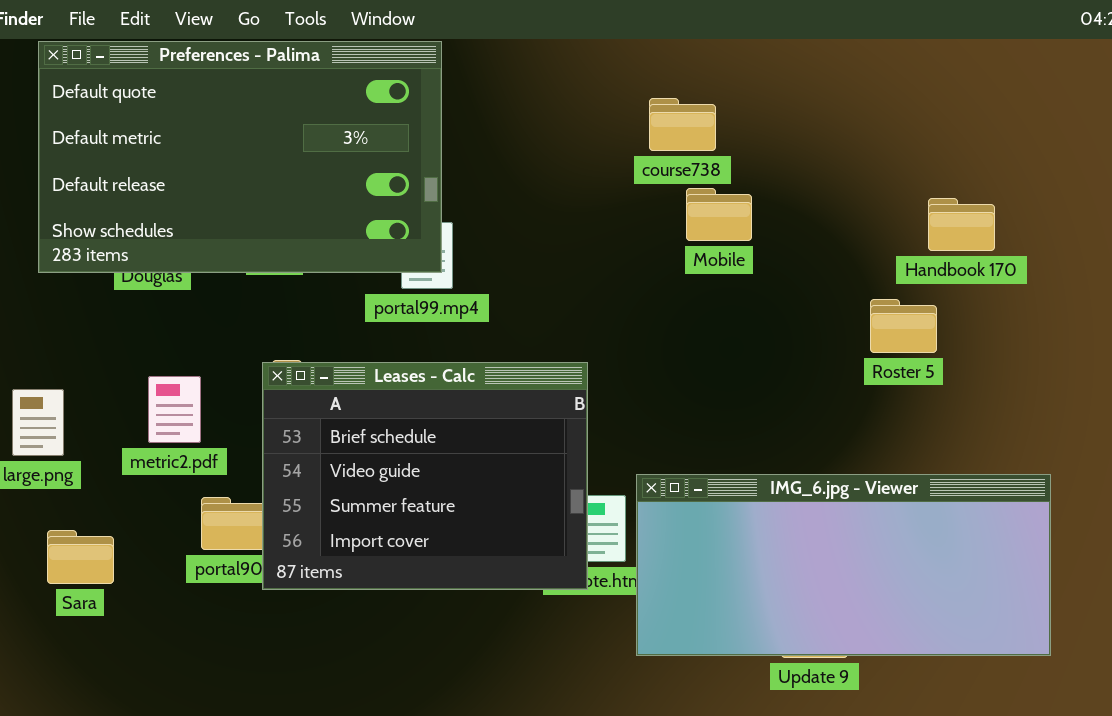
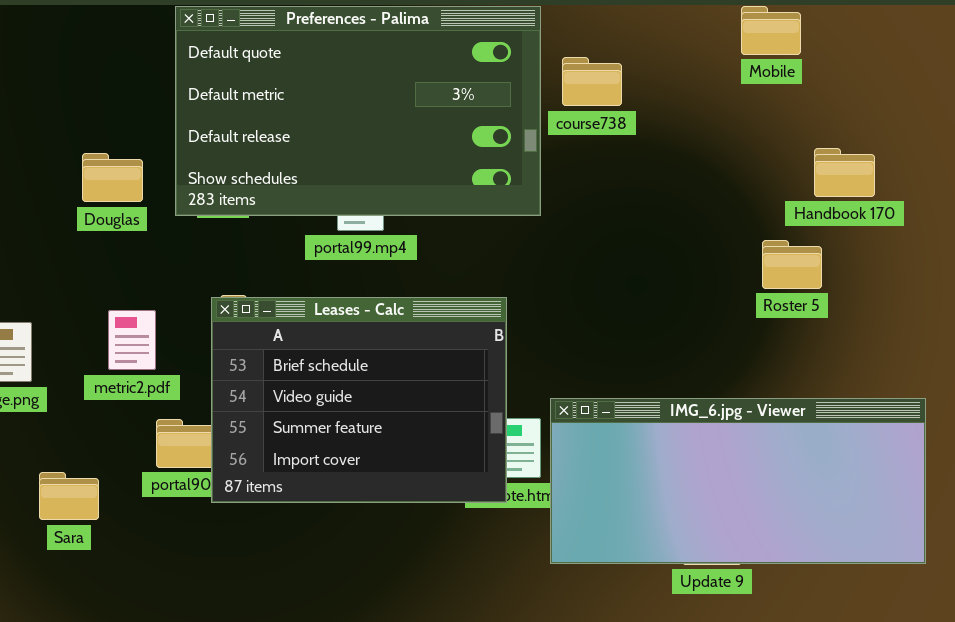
Preferences - Palima: [38,41,442,273] -> [175,6,541,216], moved
Mobile: [686,188,752,241] -> [741,6,801,55], moved
Sara: [47,530,114,584] -> [39,472,99,520], moved

